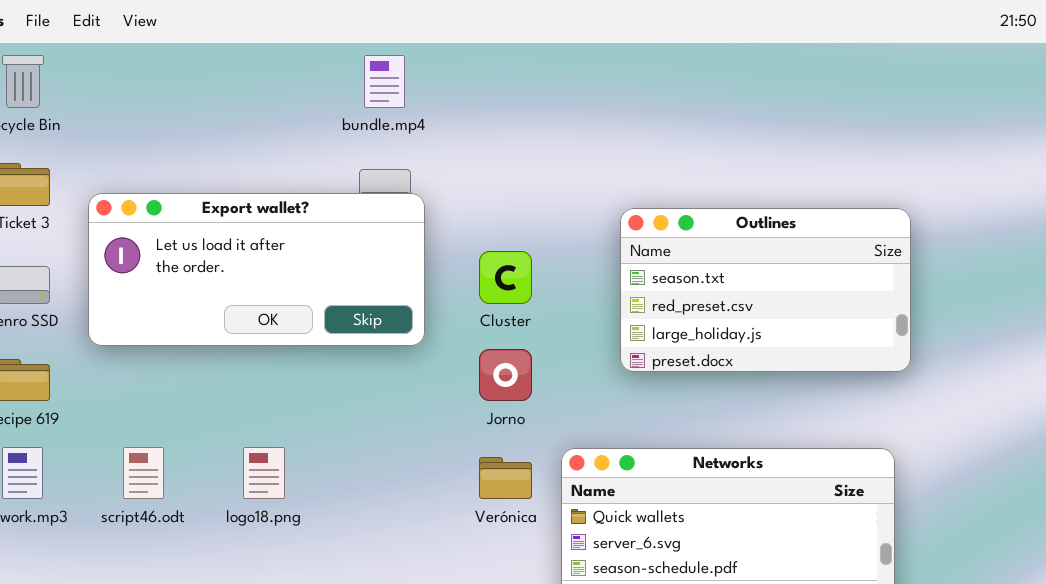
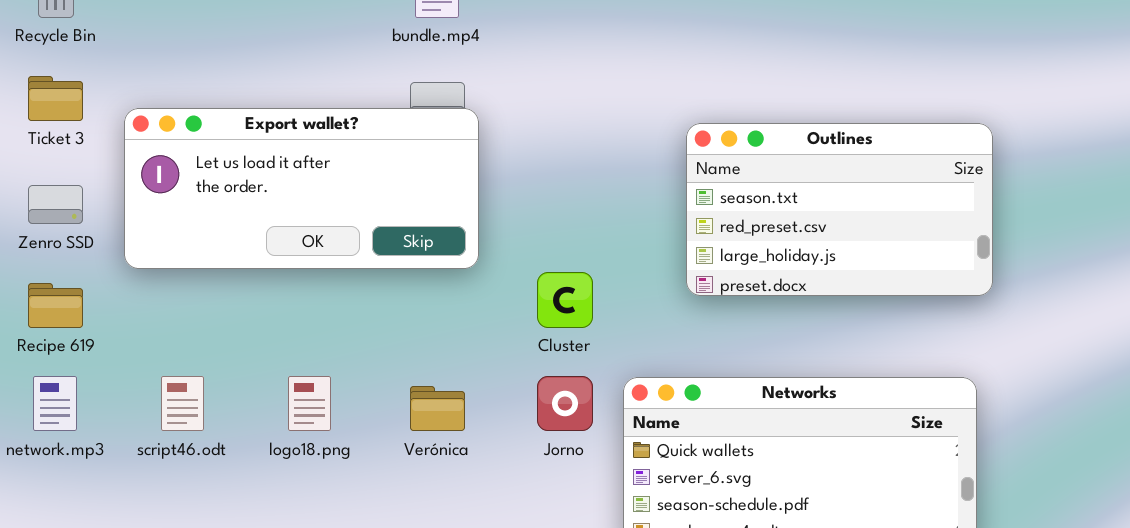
Cluster: [479,251,532,304] -> [537,272,593,328], moved
Jorno: [479,349,532,401] -> [537,376,593,431], moved
Verónica: [479,457,532,499] -> [410,386,465,431], moved

